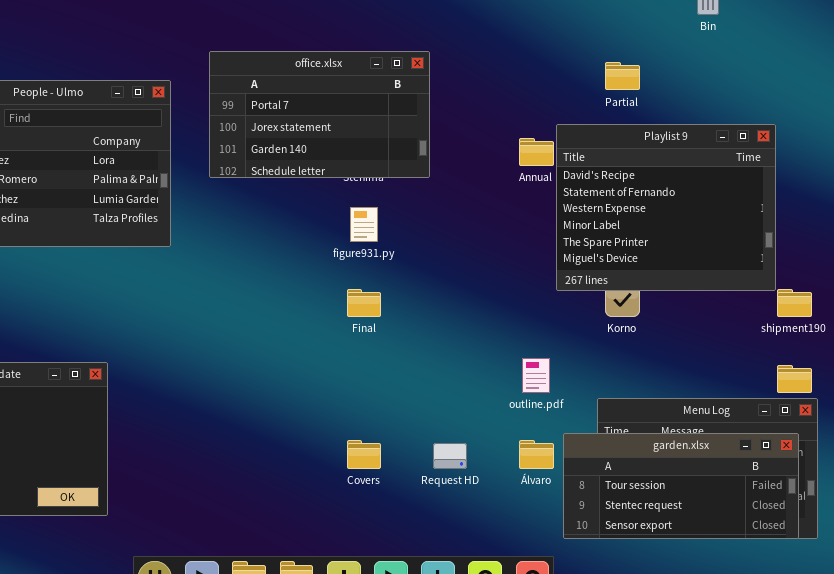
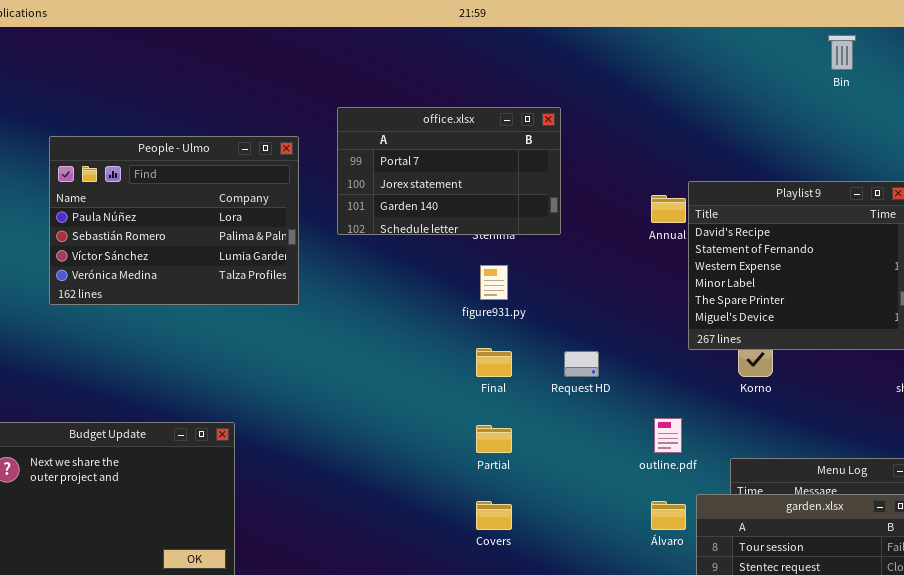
Partial: [605,62,640,90] -> [476,425,512,453], moved
Request HD: [433,443,467,469] -> [564,351,599,377], moved

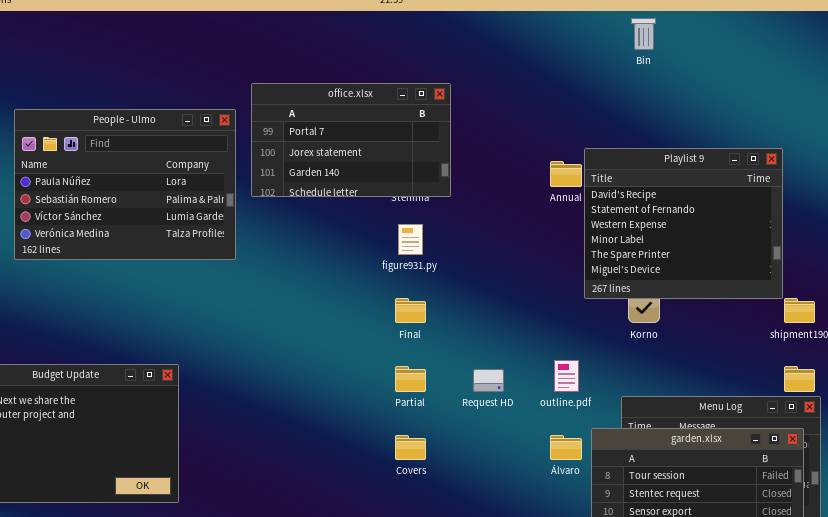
Bin: [828,35,856,70] -> [631,18,656,50], moved
office.xlsx: [337,107,561,235] -> [251,83,451,197], moved
Request HD: [564,351,599,377] -> [473,369,504,392], moved

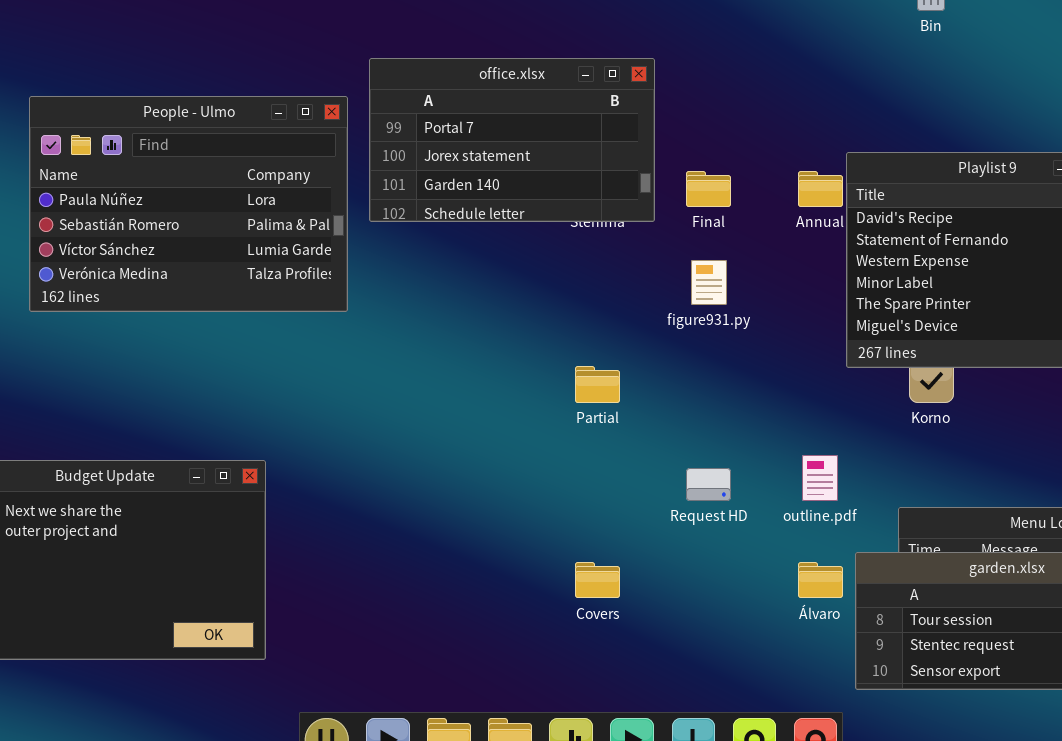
figure931.py: [398,224,423,255] -> [691,260,727,305], moved
Final: [395,298,426,323] -> [686,171,731,207], moved
Partial: [395,366,426,392] -> [575,366,620,403], moved

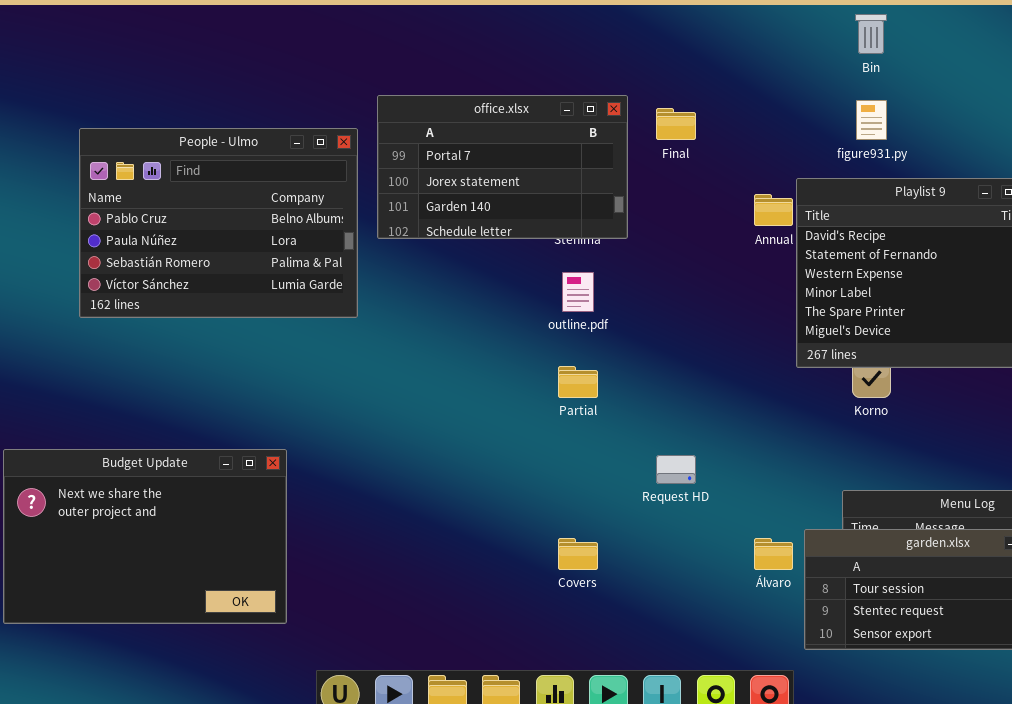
People - Ulmo: [29,96,348,312] -> [79,128,358,318], scrolled up 1 row
Final: [686,171,731,207] -> [656,108,696,140], moved
figure931.py: [691,260,727,305] -> [856,100,887,140], moved
outline.pdf: [802,455,838,501] -> [562,272,594,312], moved

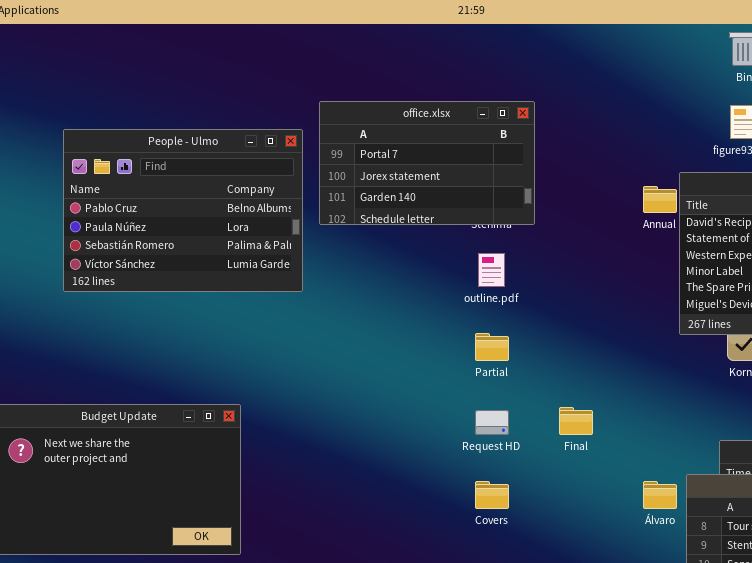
Final: [656,108,696,140] -> [559,407,593,435], moved
Request HD: [656,455,696,484] -> [475,410,509,435], moved

